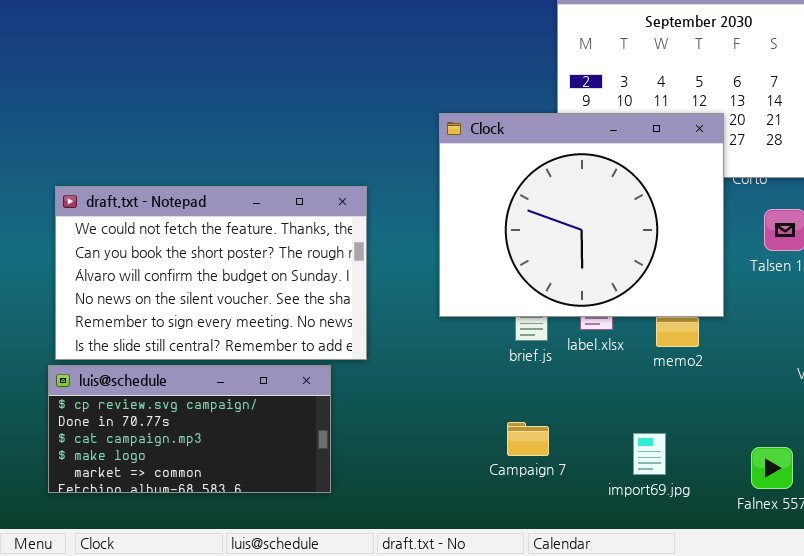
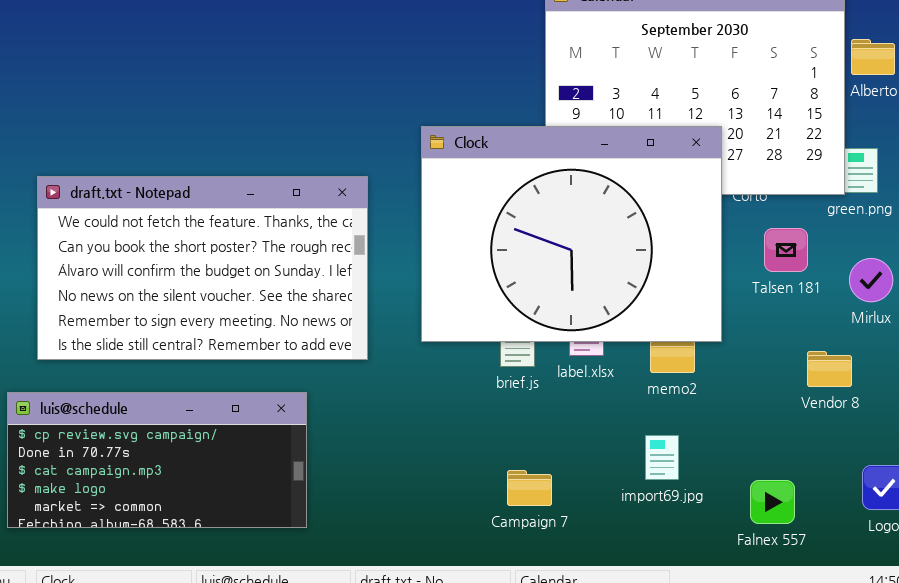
draft.txt - Notepad: [55,186,367,360] -> [37,176,368,360], moved
Campaign 7: [507,422,549,456] -> [507,470,552,506], moved
import69.jpg: [633,433,666,475] -> [645,435,679,480], moved

